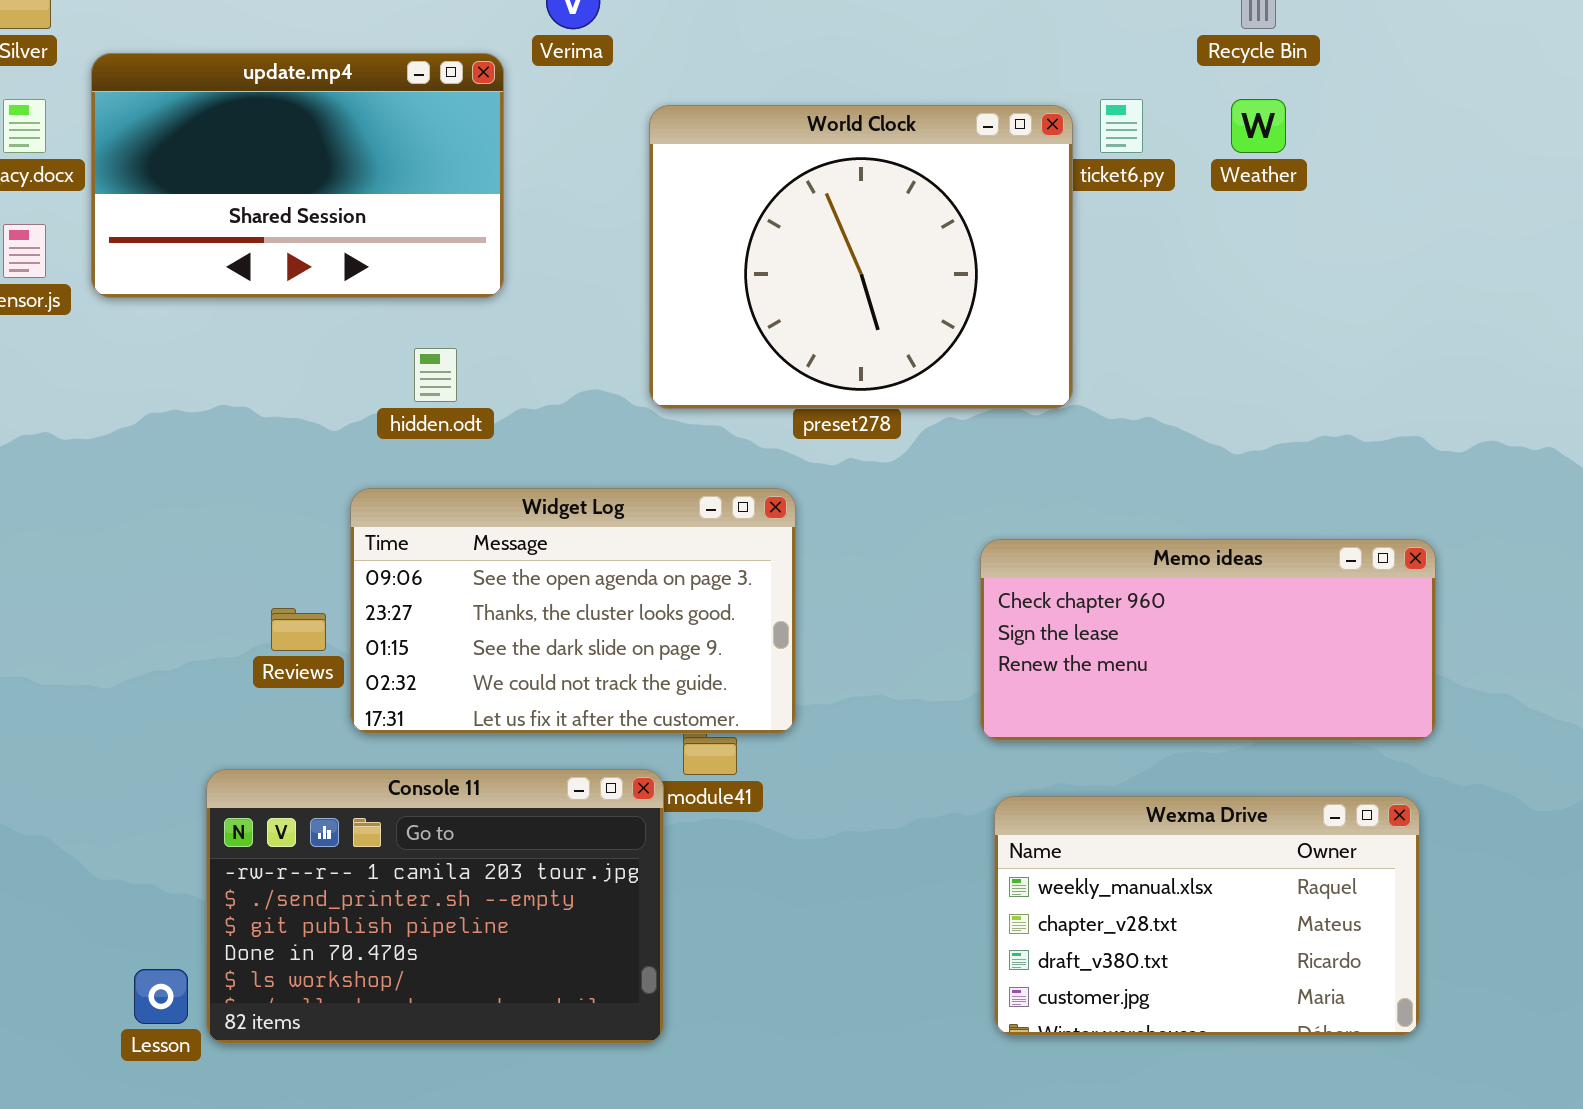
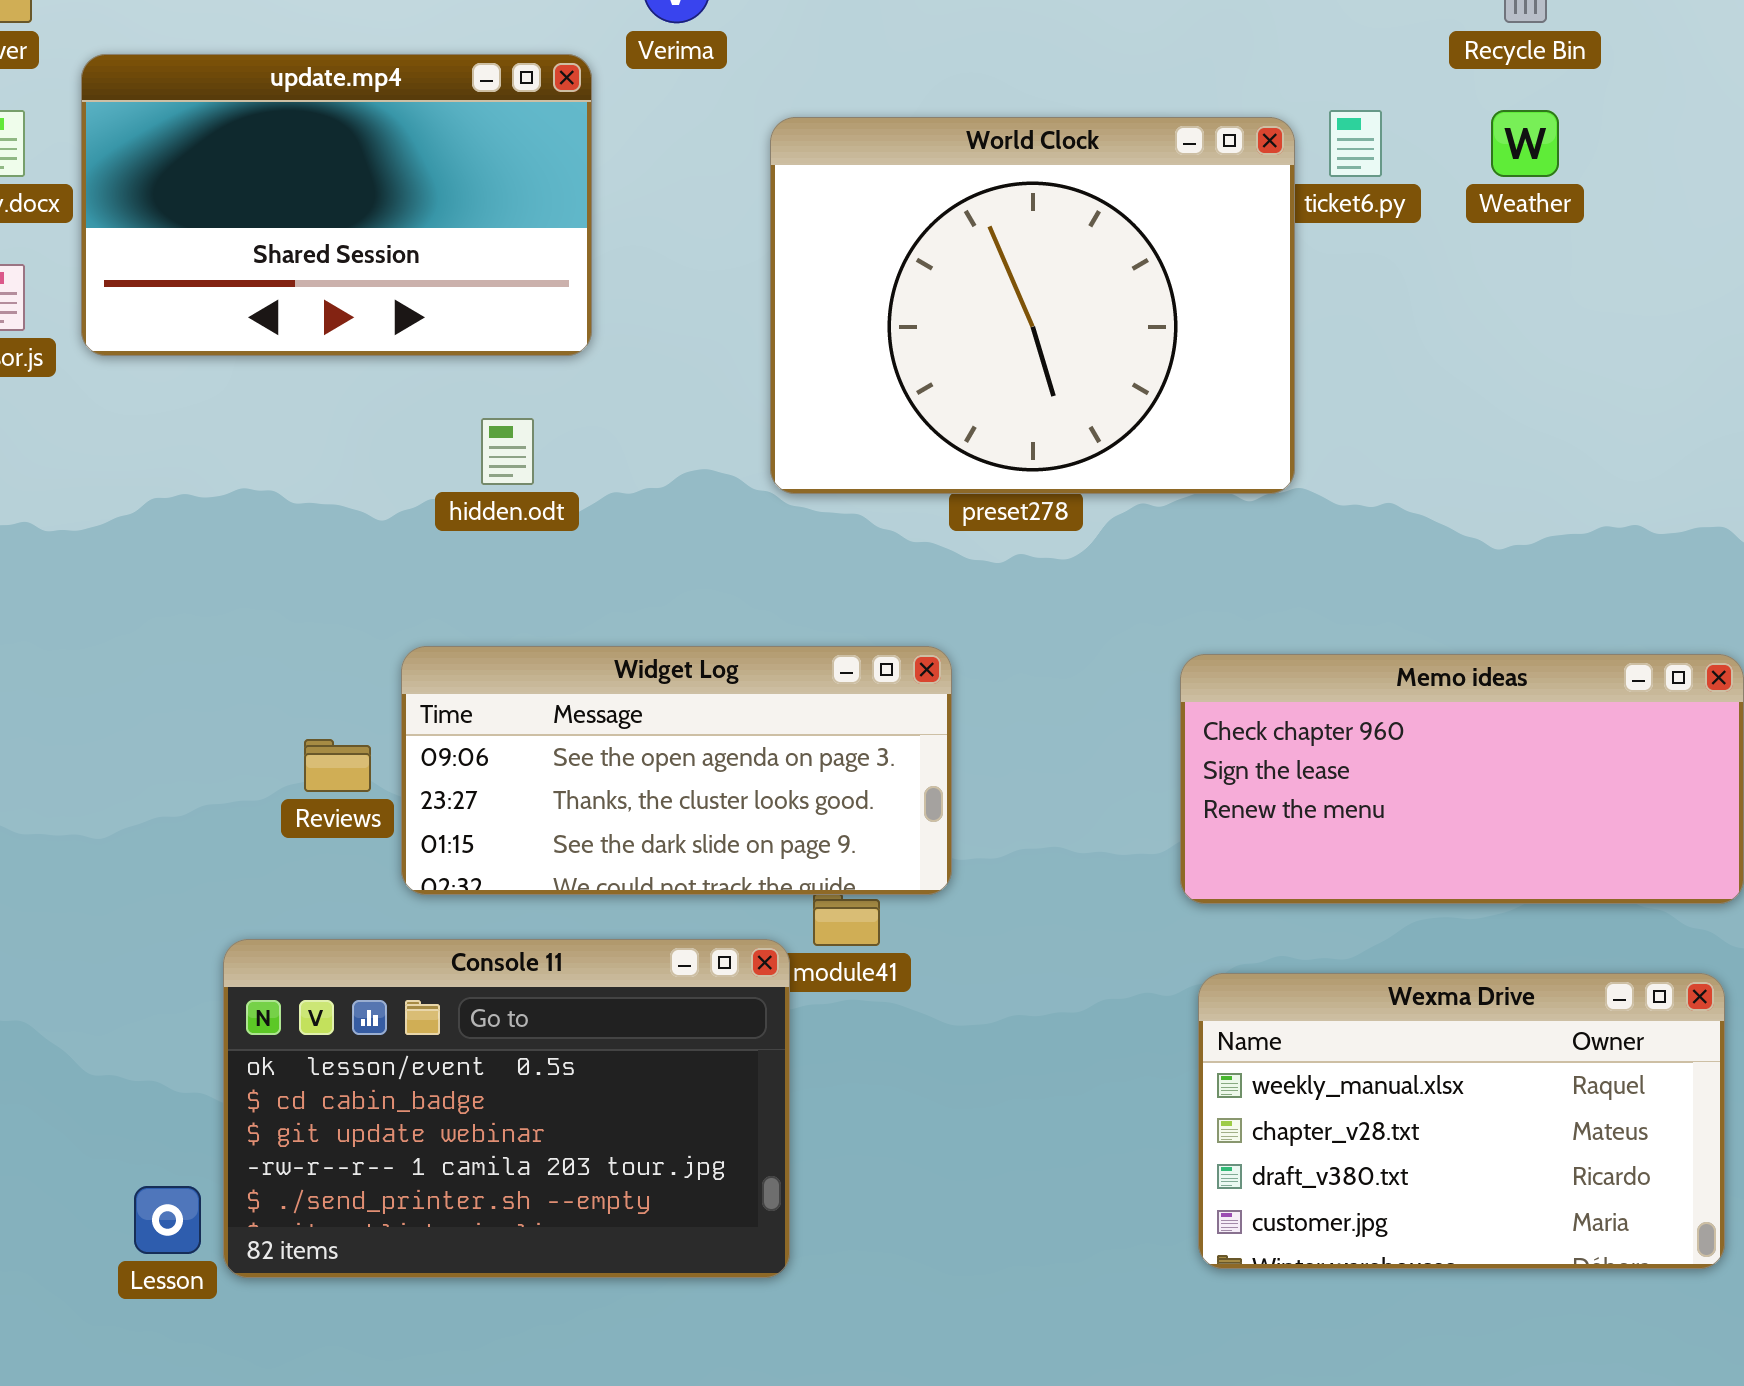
Widget Log: [350,488,796,734] -> [401,646,952,895], resized
Console 11: [206,769,664,1044] -> [223,939,790,1278], scrolled up 3 rows

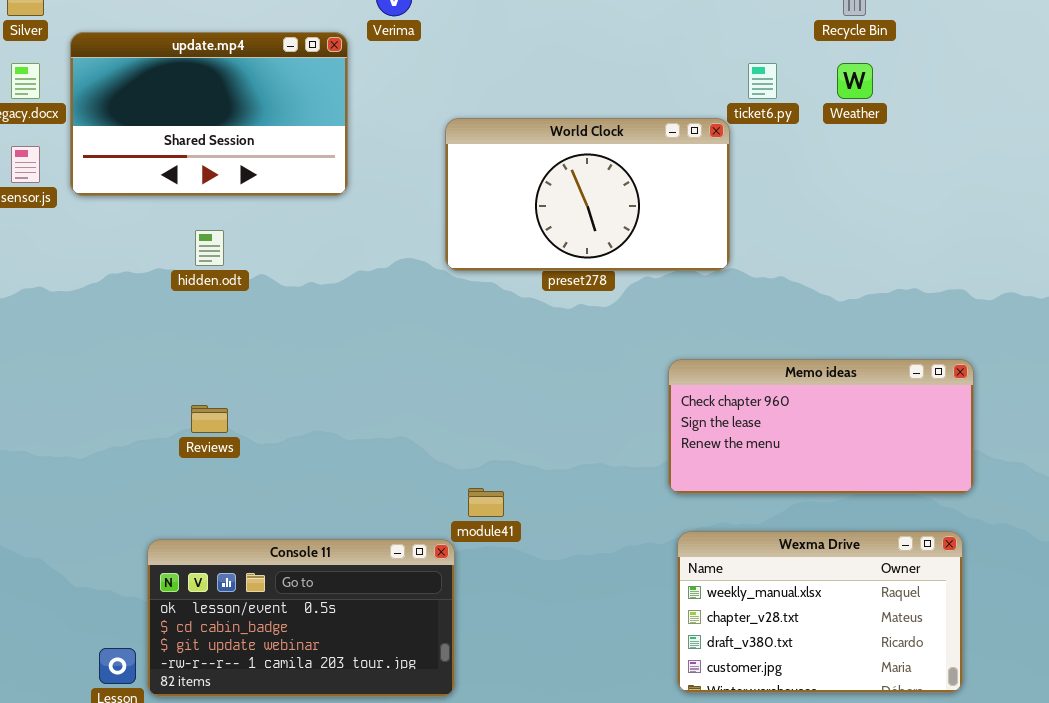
World Clock: [770,117,1295,494] -> [445,118,730,271], resized
hidden.odt: [481,418,534,485] -> [195,230,224,266], moved
Widget Log: [401,646,952,895] -> none, closed
Console 11: [223,939,790,1278] -> [147,539,455,697], resized

